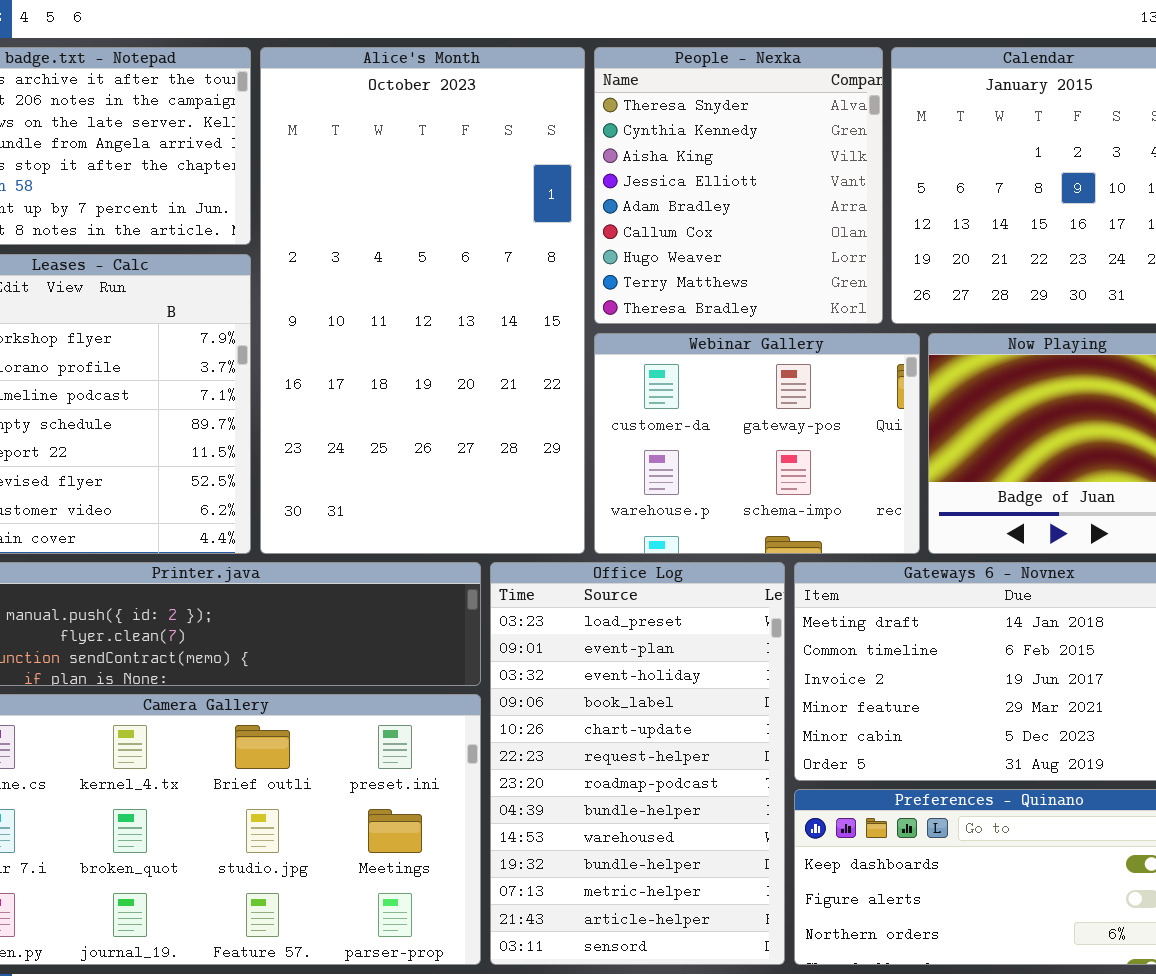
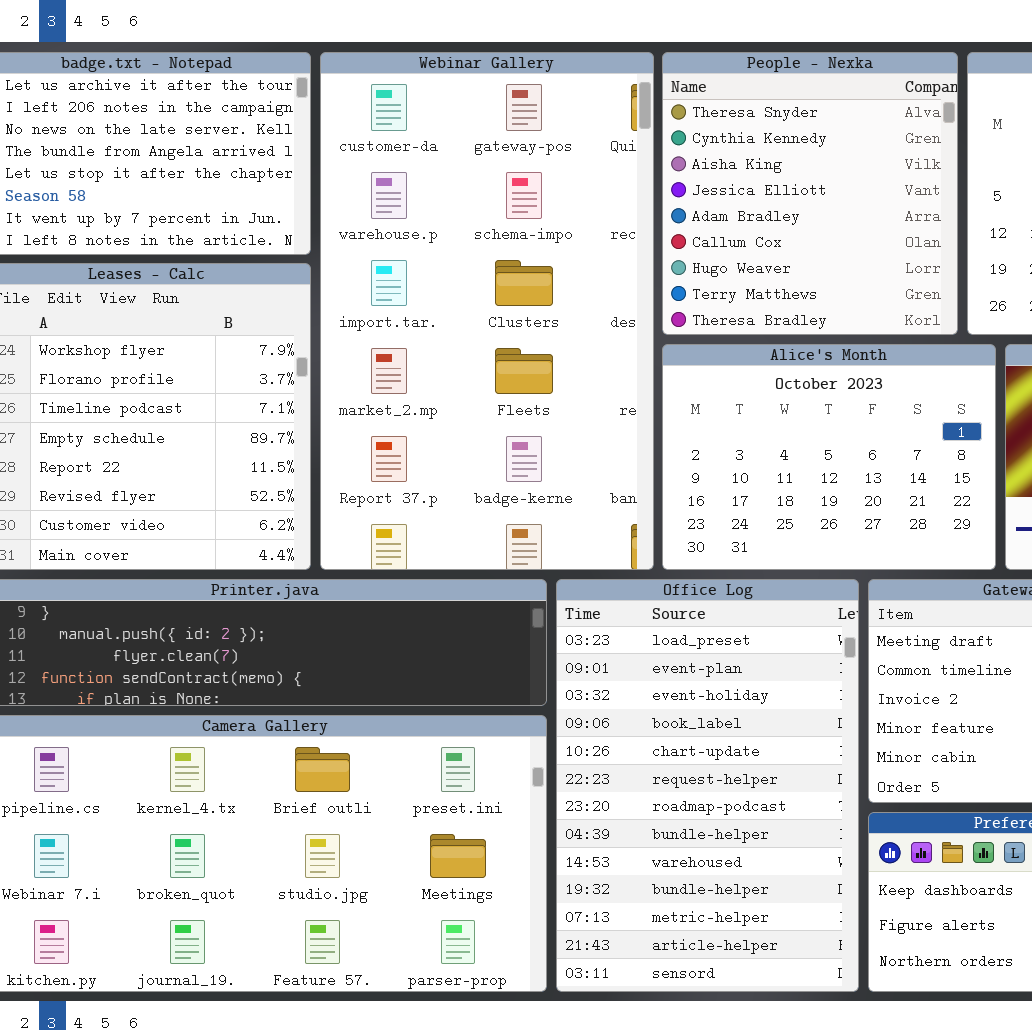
Alice's Month: [260,47,585,554] -> [662,344,996,570], moved, resized
Webinar Gallery: [594,333,920,554] -> [320,52,654,570], moved, resized

